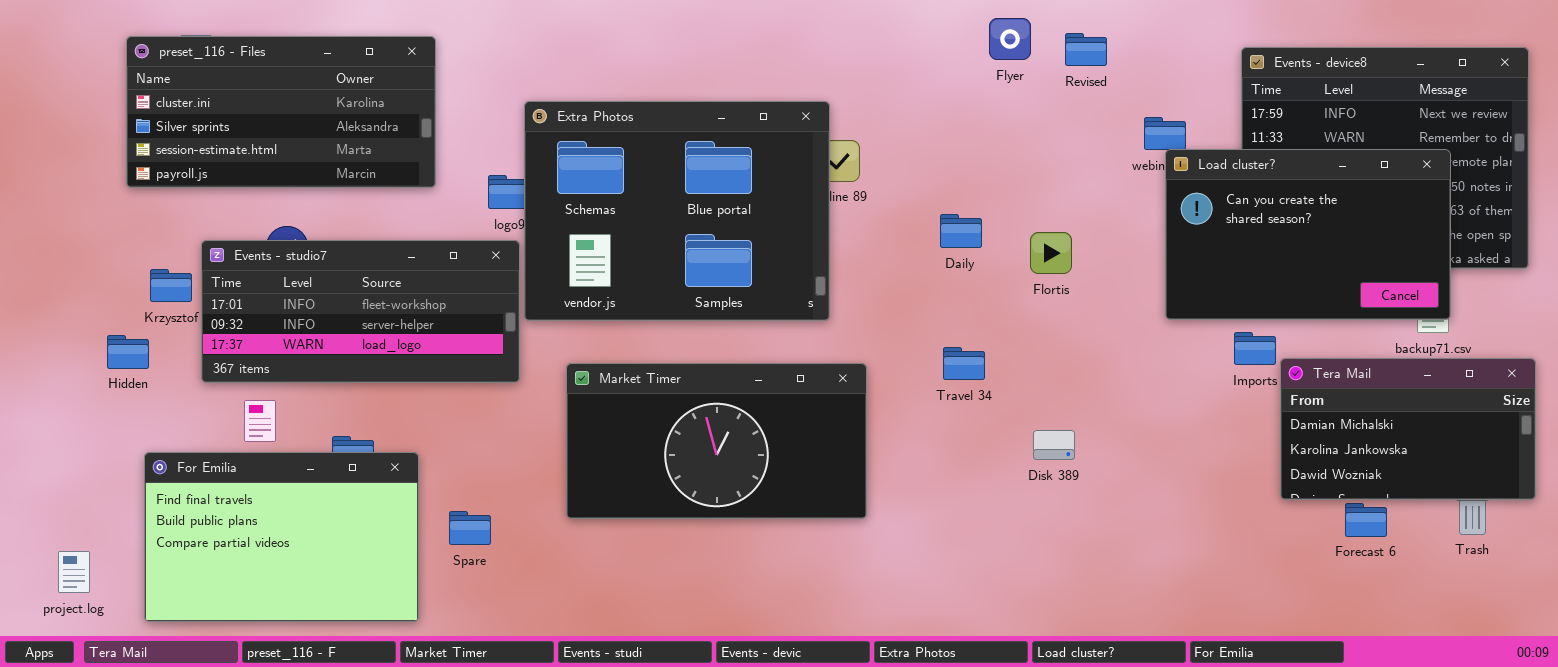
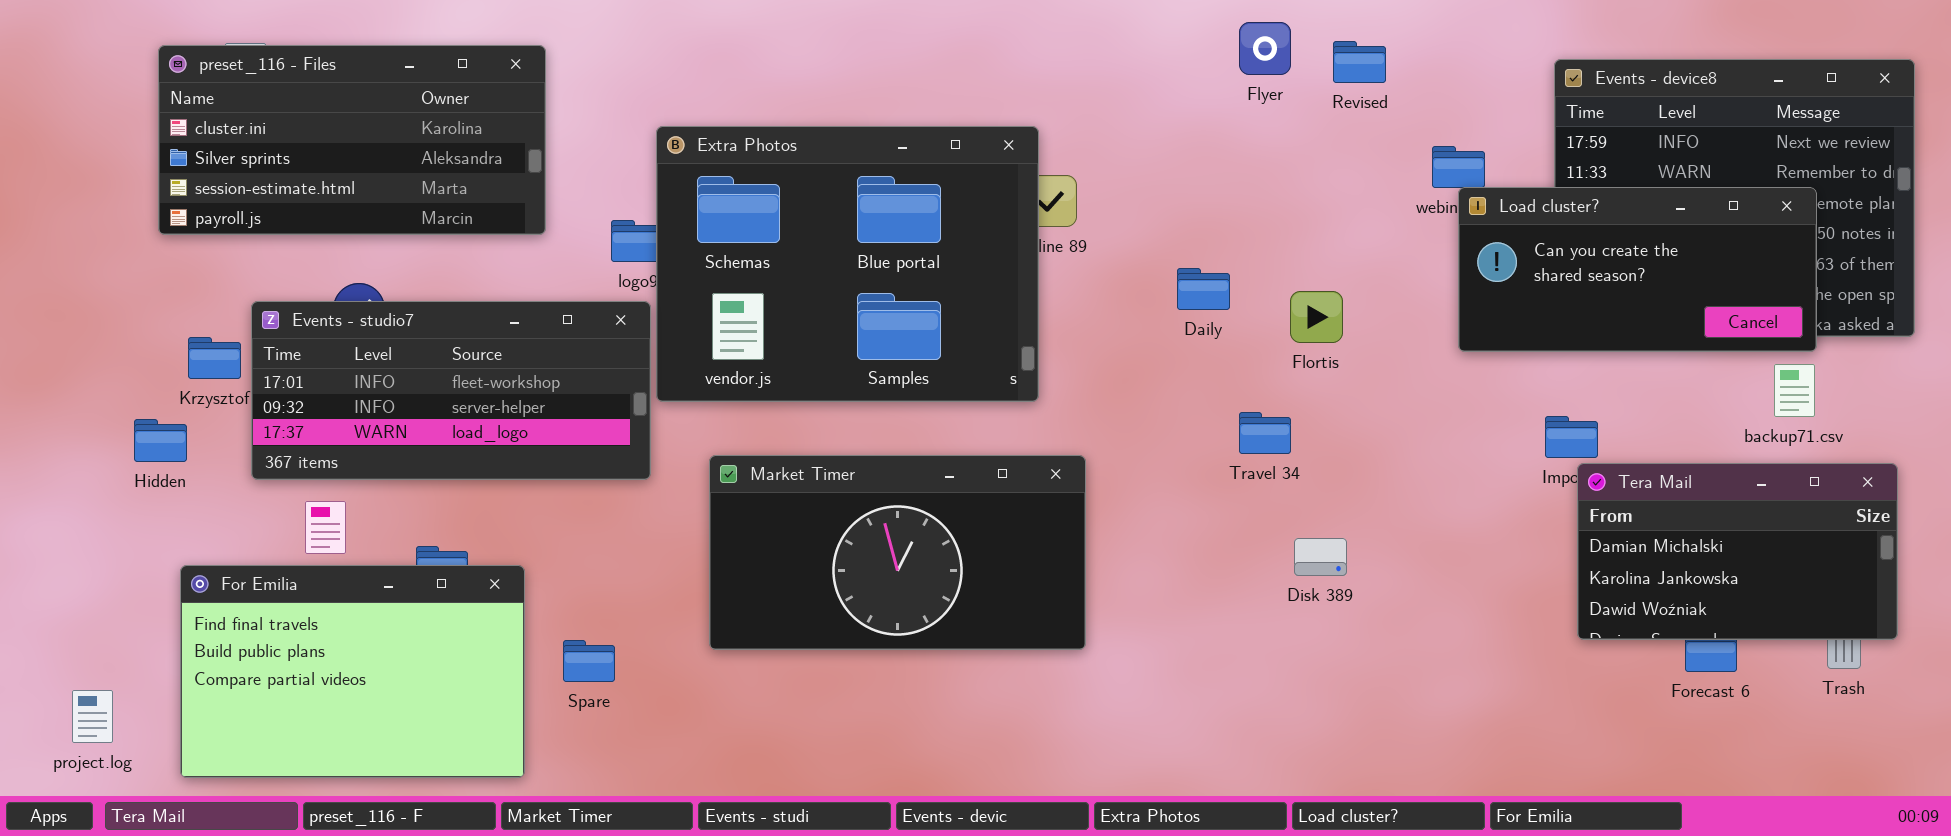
Load cluster?: [1165,149,1451,320] -> [1458,187,1817,352], resized
Travel 34: [943,347,985,380] -> [1239,412,1291,454], moved
Tera Mail: [1280,358,1536,500] -> [1577,463,1898,640], moved

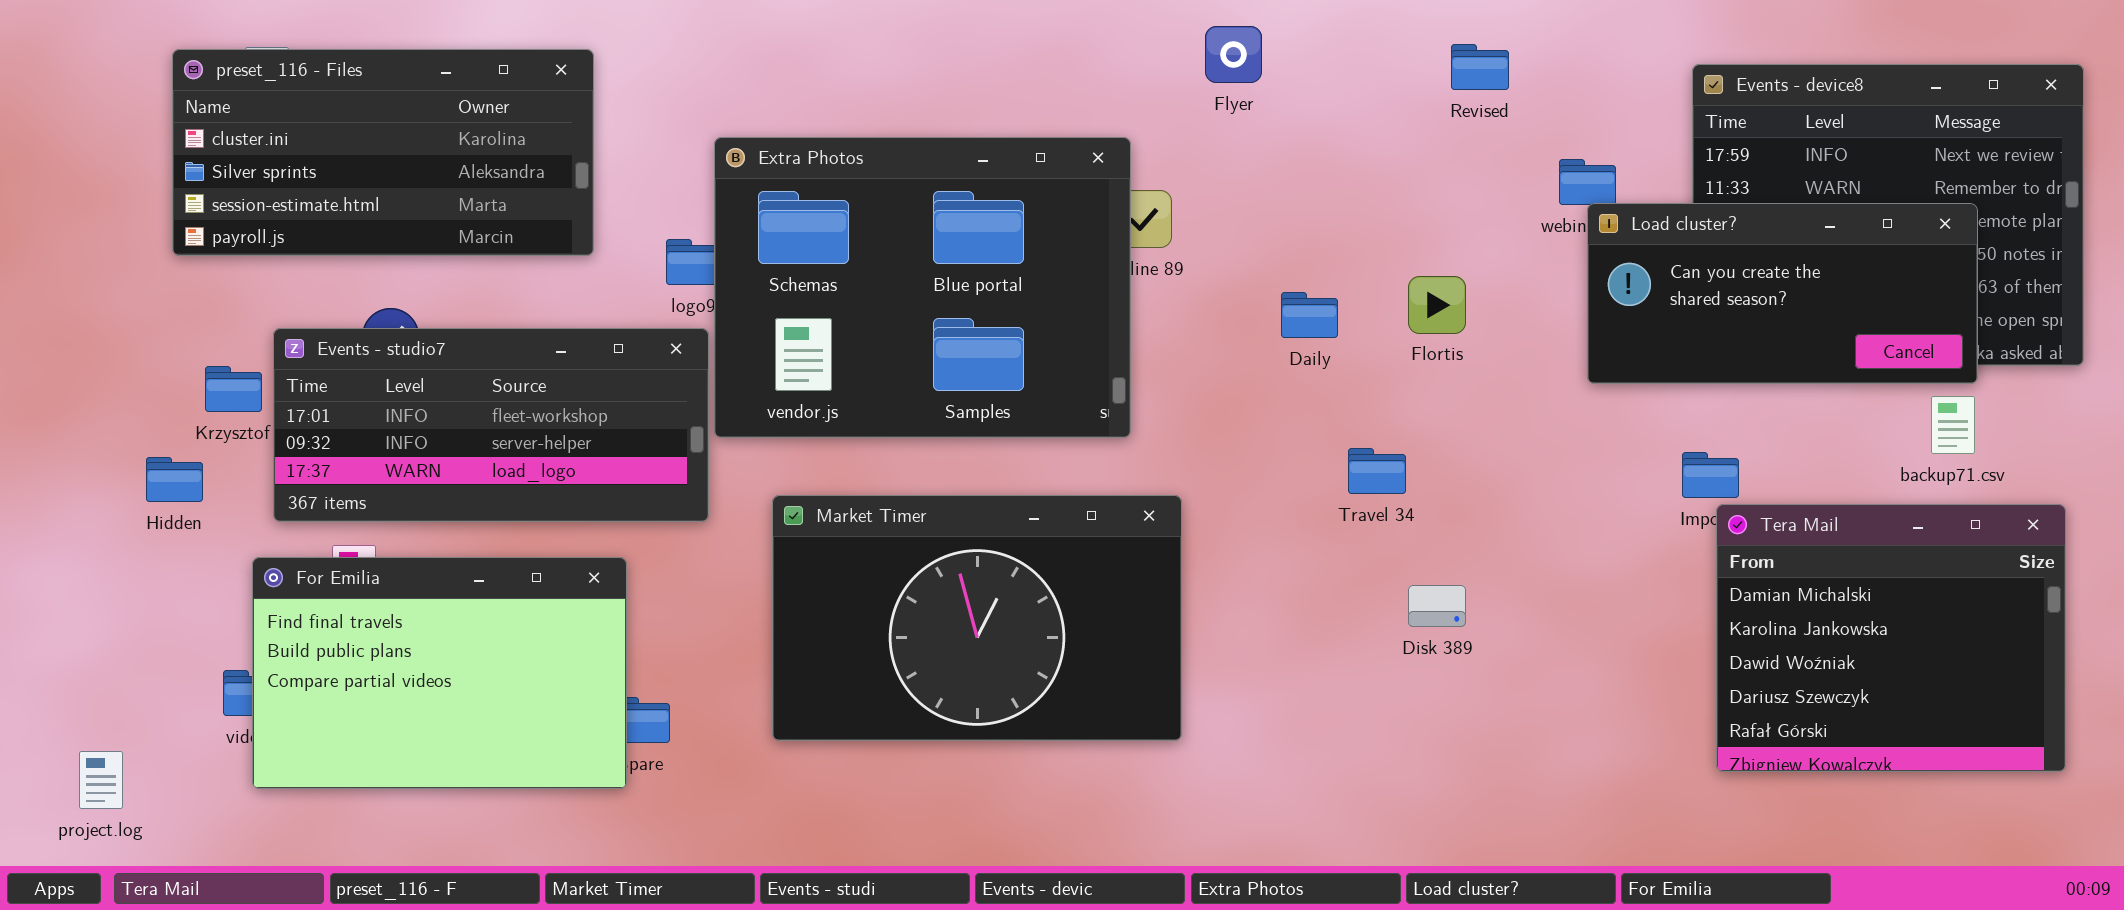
Flyer: [1239,22,1291,75] -> [1205,26,1262,83], moved
Flortis: [1290,291,1343,343] -> [1408,276,1466,334], moved
Market Timer: [709,455,1086,650] -> [772,495,1182,741], resized
Tera Mail: [1577,463,1898,640] -> [1716,504,2066,772], resized
For Emilia: [180,565,525,778] -> [252,557,627,789], moved

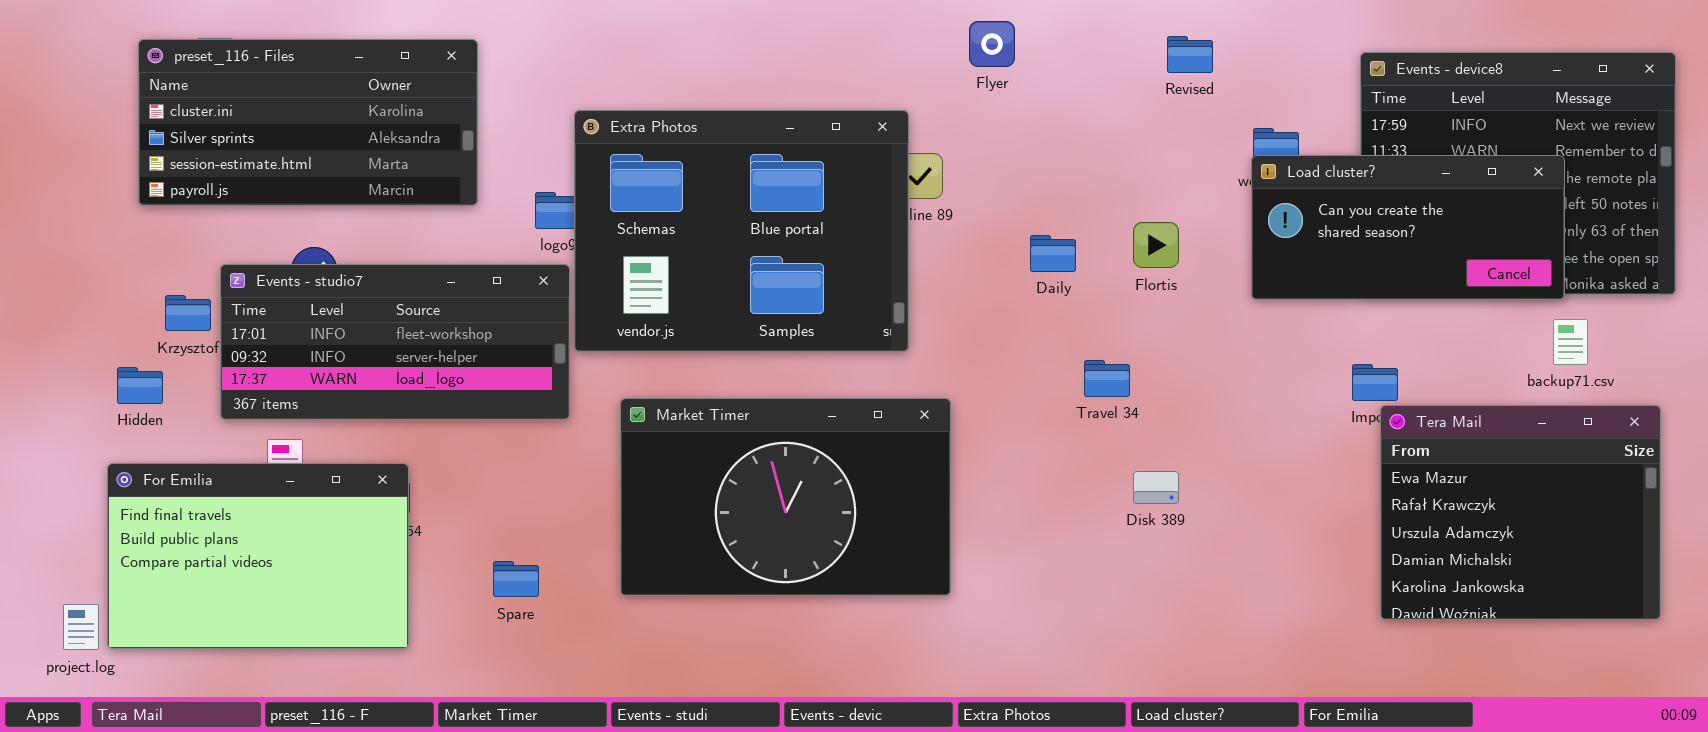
Load cluster?: [1587,203,1978,384] -> [1251,155,1565,300], moved
Tera Mail: [1716,504,2066,772] -> [1380,405,1661,620], scrolled up 3 rows
For Emilia: [252,557,627,789] -> [107,463,409,649], moved

